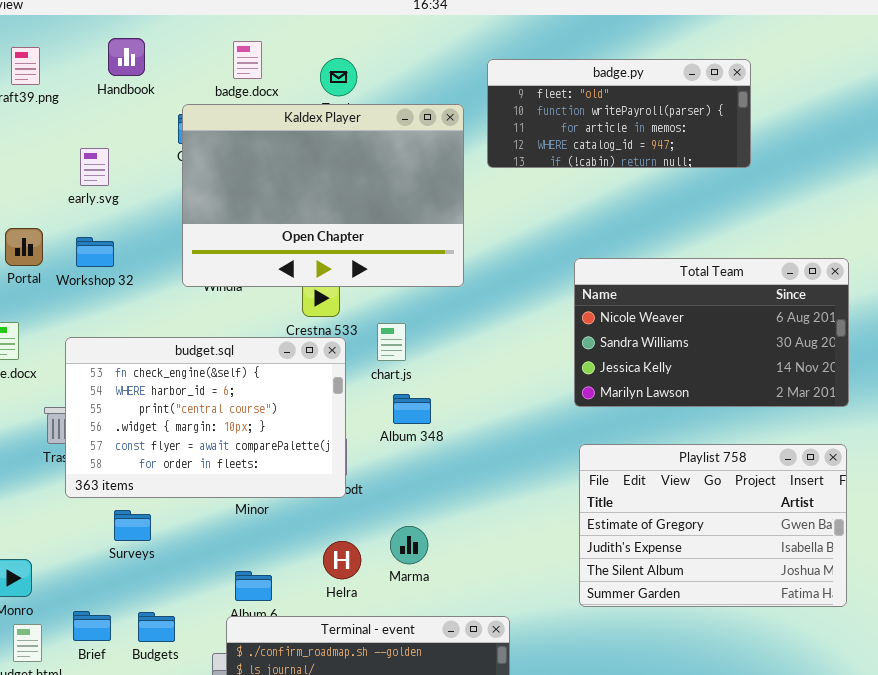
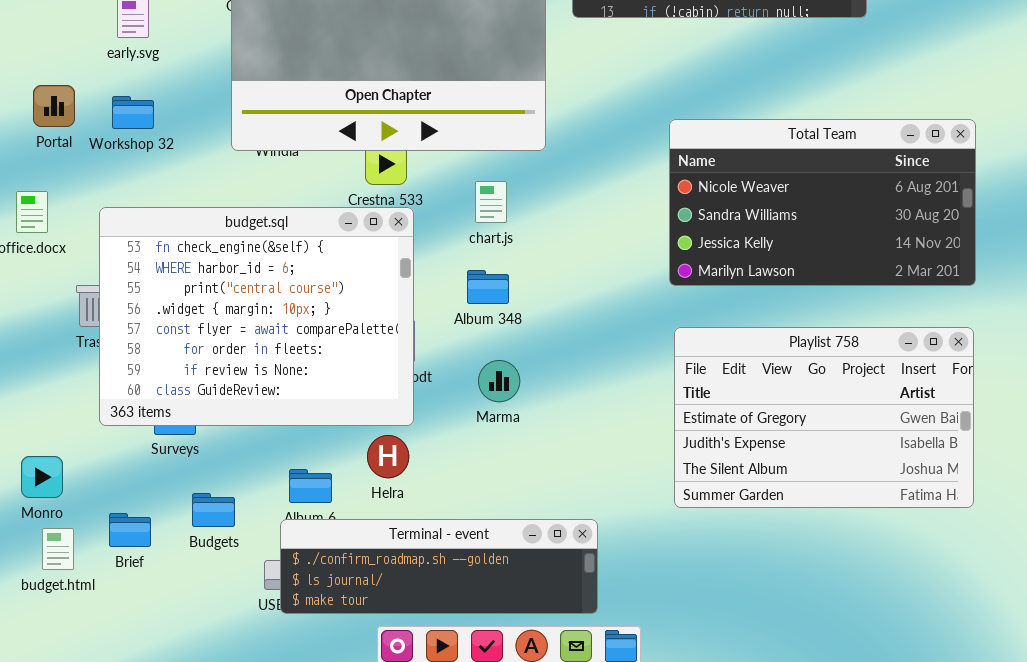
chart.js: [377,323,406,361] -> [475,181,507,223], moved
budget.sql: [65,337,346,498] -> [99,207,414,426], resized
Marma: [390,526,428,564] -> [478,360,520,402], moved
Helra: [323,541,361,579] -> [367,435,409,478], moved
Budgets: [138,612,175,642] -> [192,493,235,527], moved

